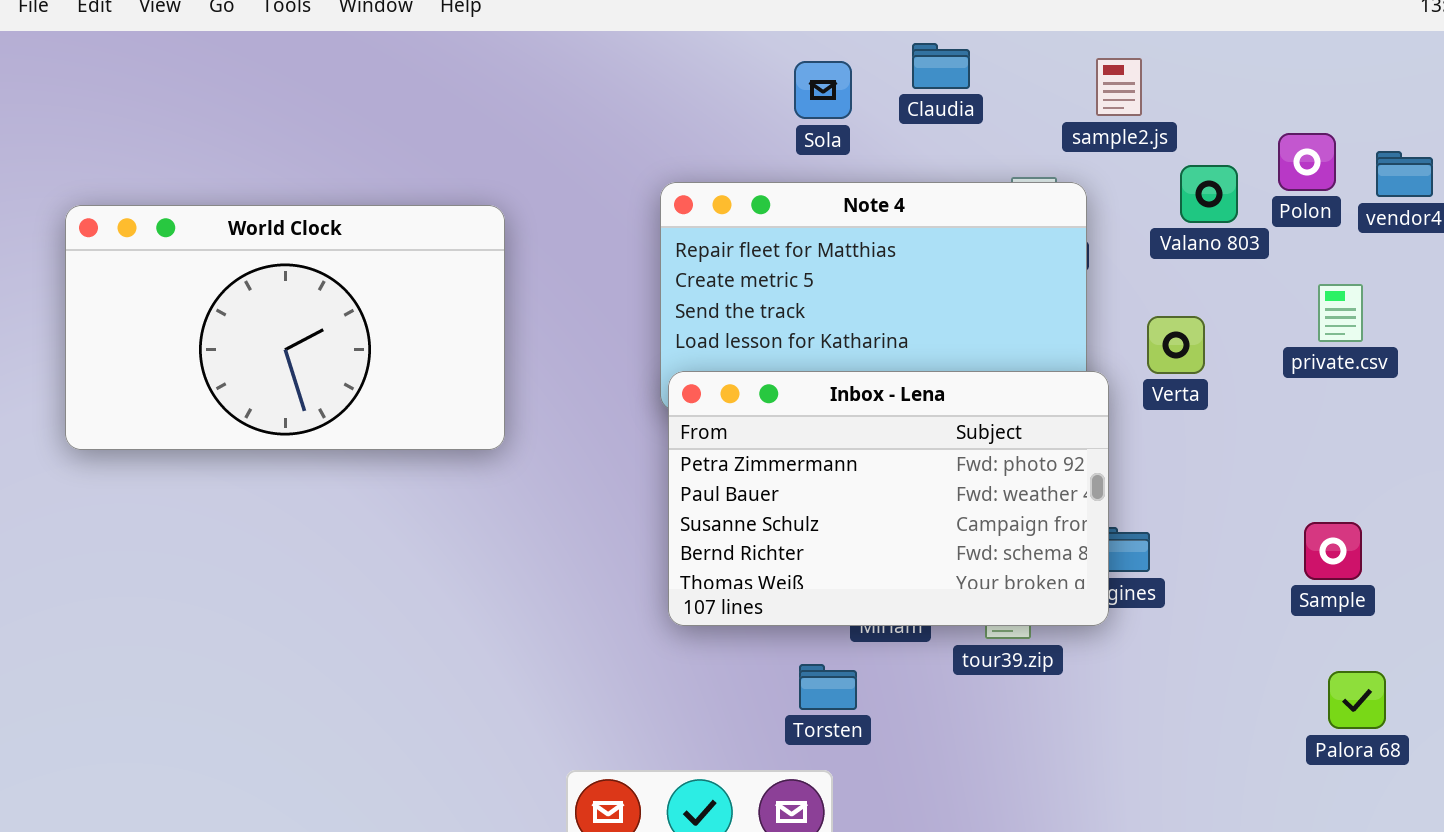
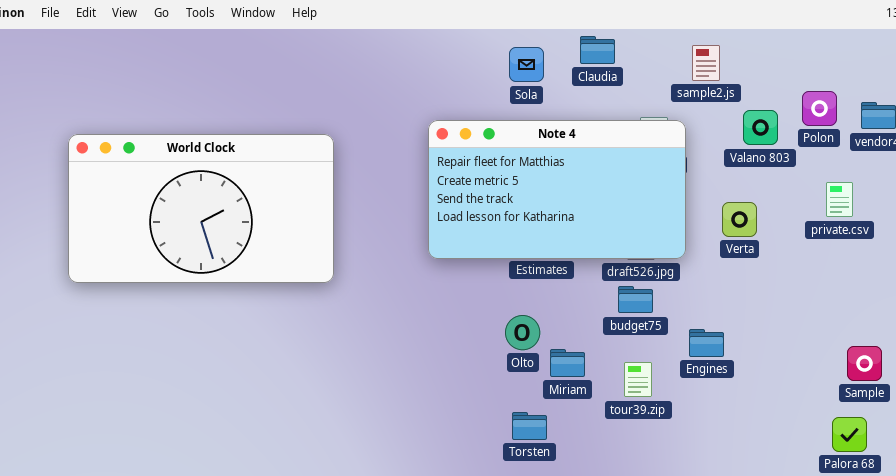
Inbox - Lena: [668,371,1109,626] -> none, closed
Sample: [1304,522,1362,580] -> [847,346,882,381], moved

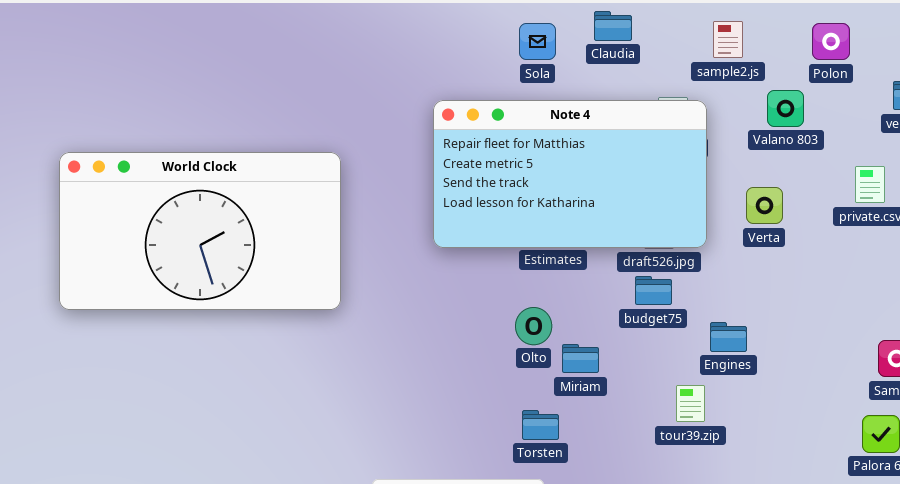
Polon: [802,91,837,126] -> [812,23,850,60], moved
World Clock: [68,134,334,283] -> [59,152,341,310], moved
tour39.zip: [624,362,652,397] -> [676,385,705,422], moved

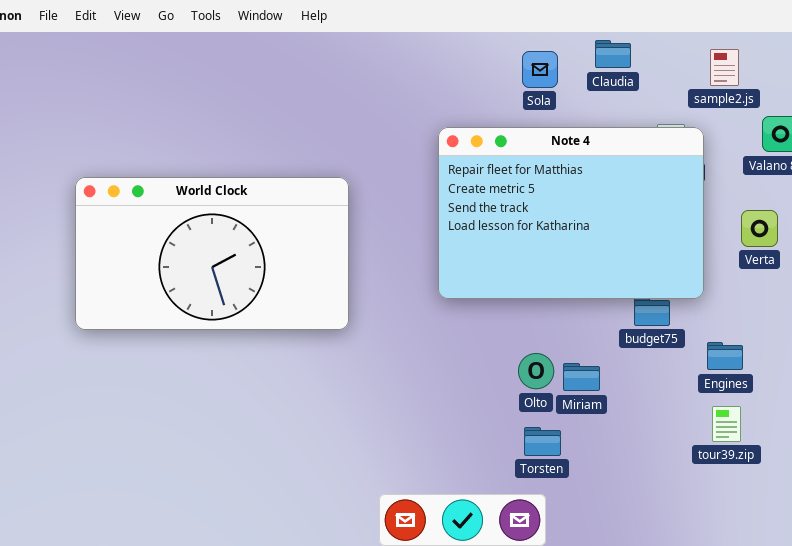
Note 4: [433,100,707,248] -> [438,127,704,299], resized
Olto: [515,307,552,345] -> [518,353,554,389], moved
tour39.zip: [676,385,705,422] -> [712,406,741,442], moved

